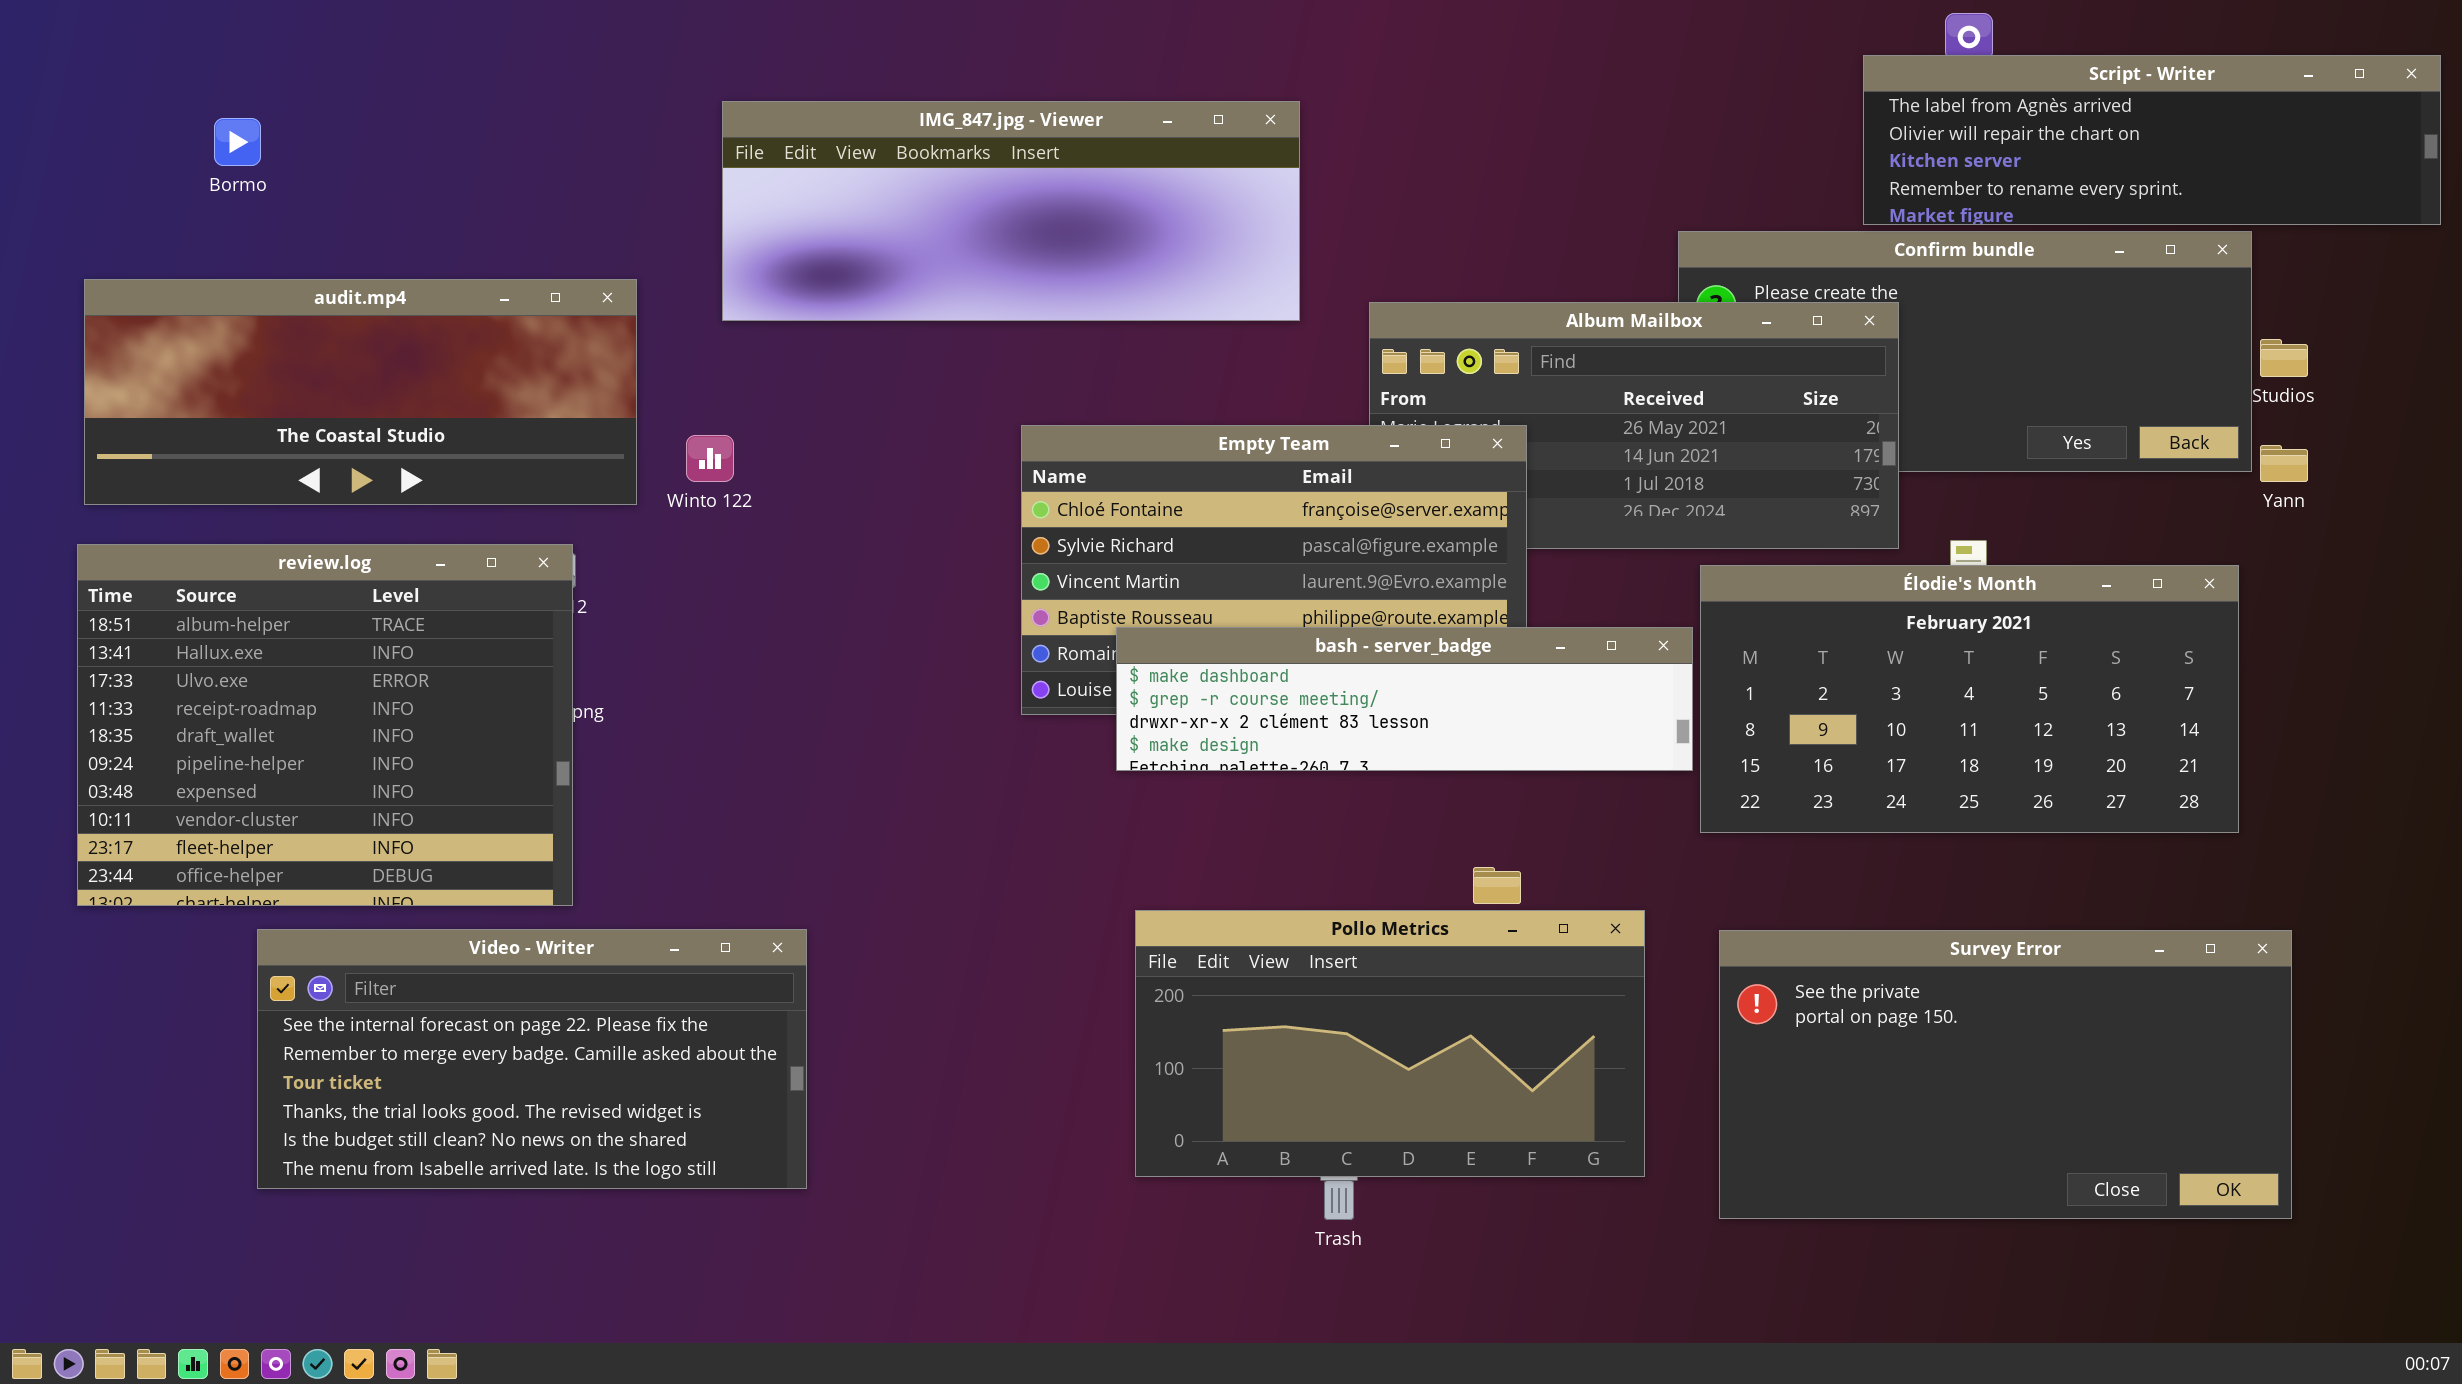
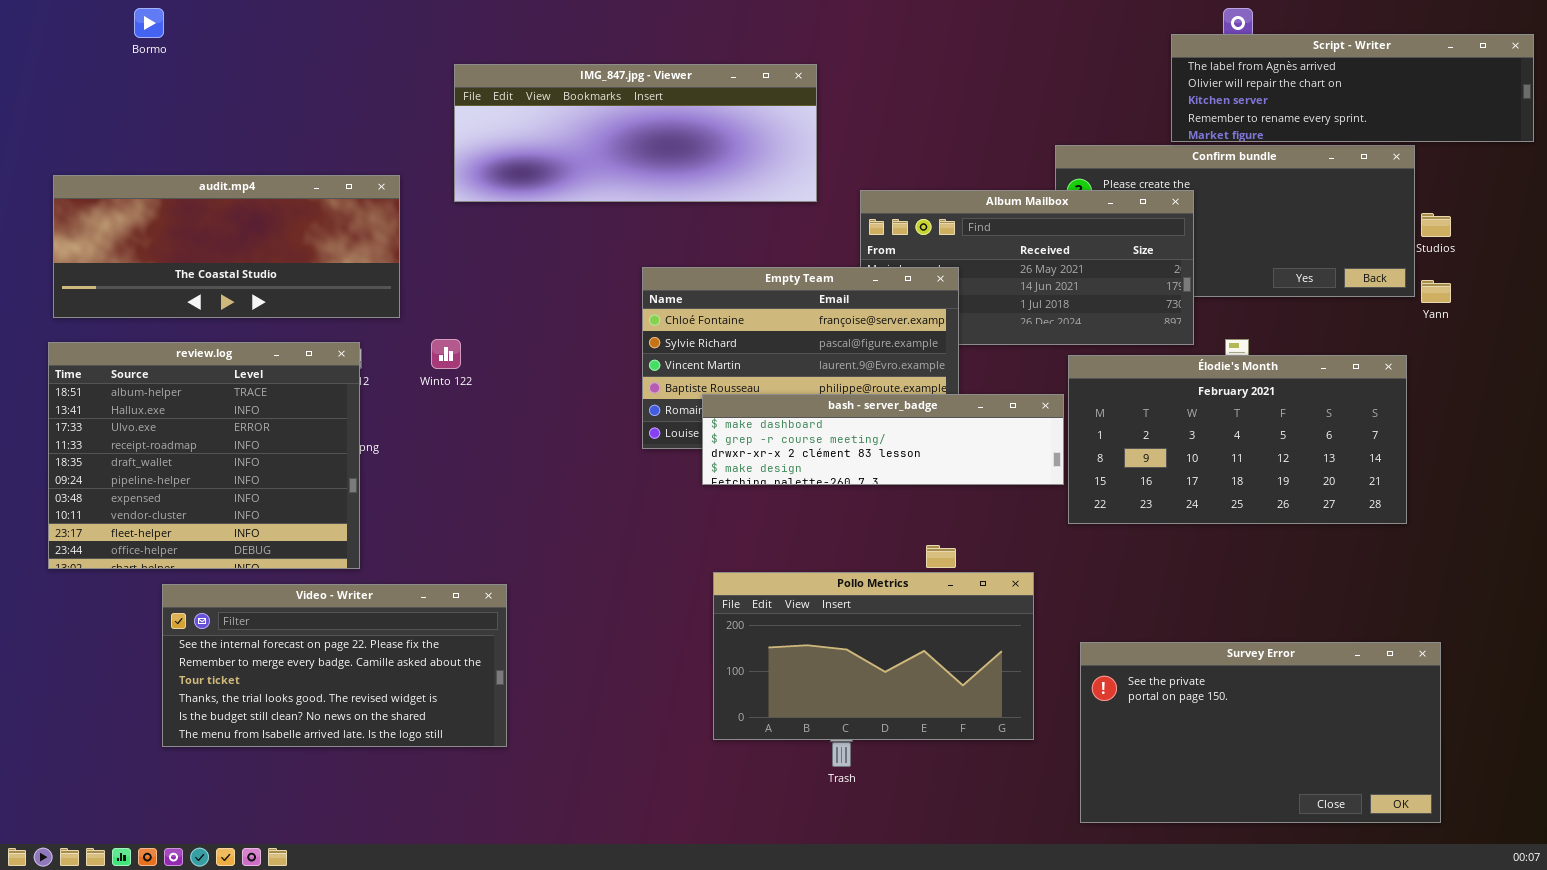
Bormo: [214,118,261,166] -> [134,8,164,38], moved
Winto 122: [686,435,734,482] -> [431,339,461,369], moved
Survey Error: [1719,930,2292,1219] -> [1080,642,1441,823], moved

